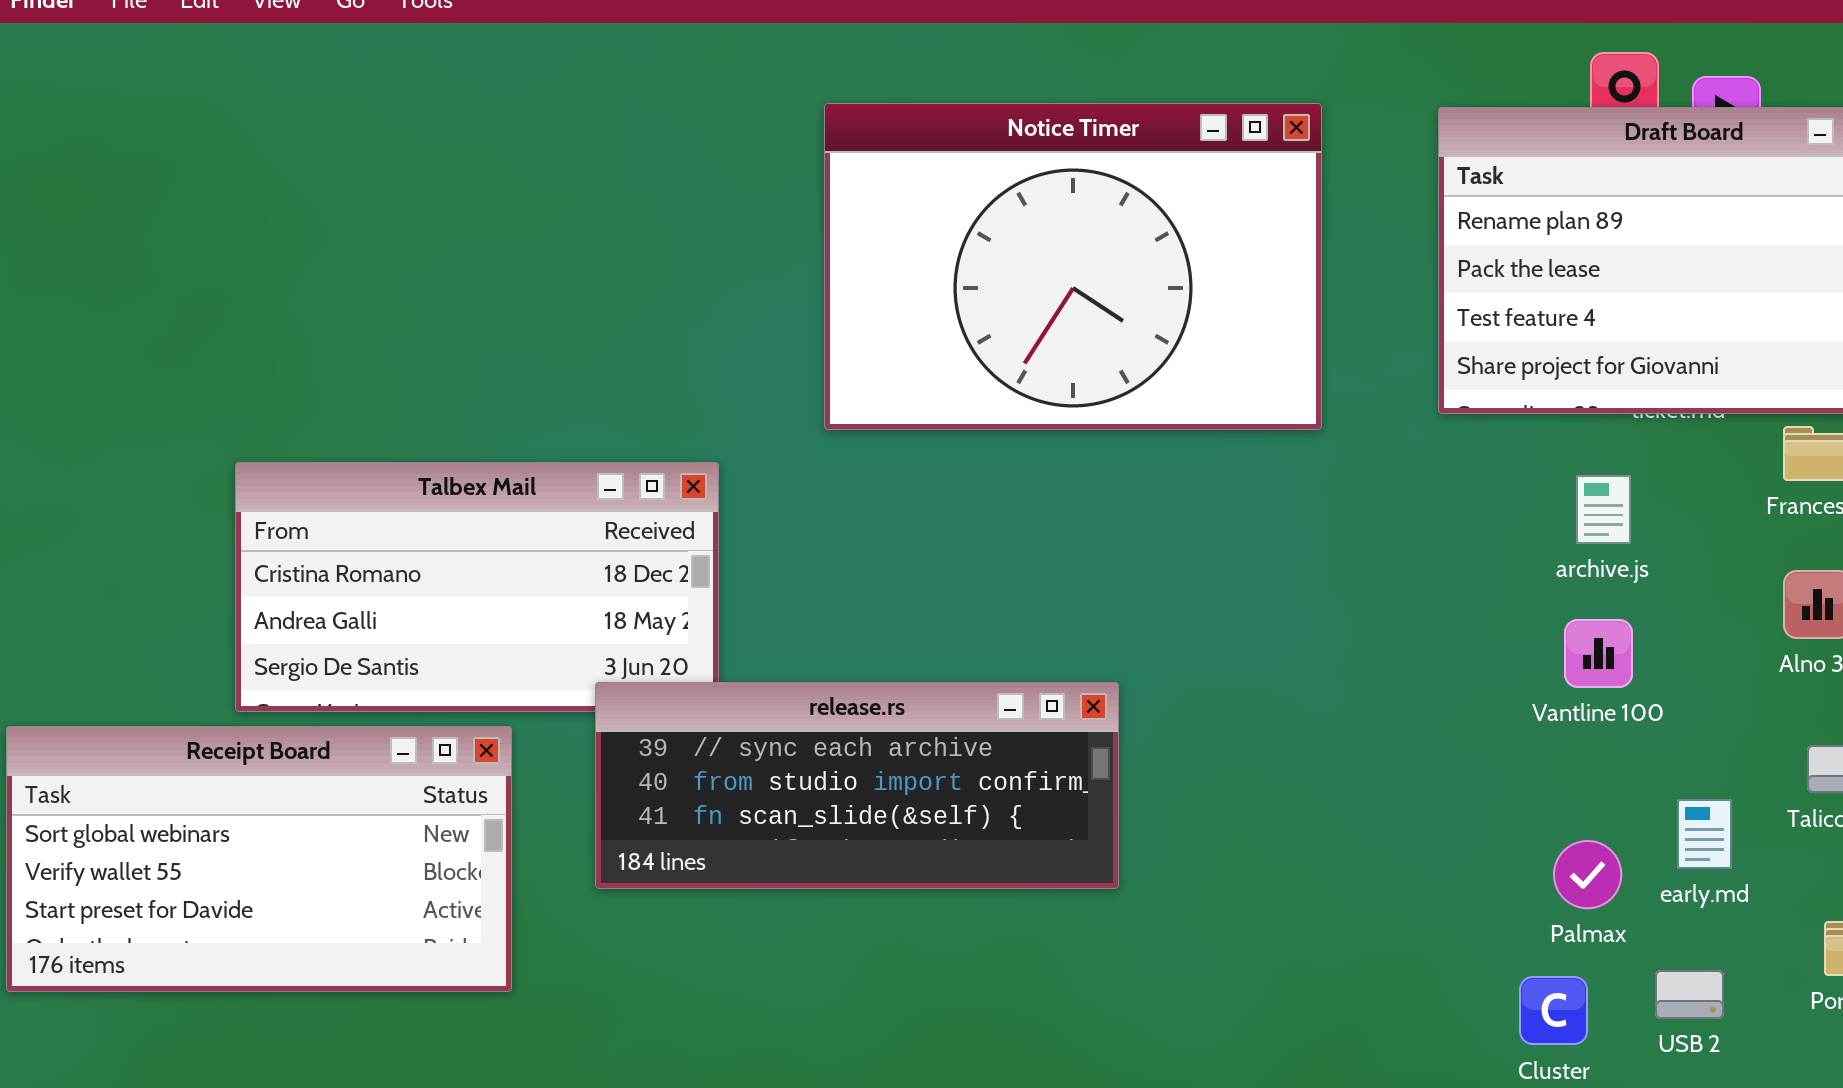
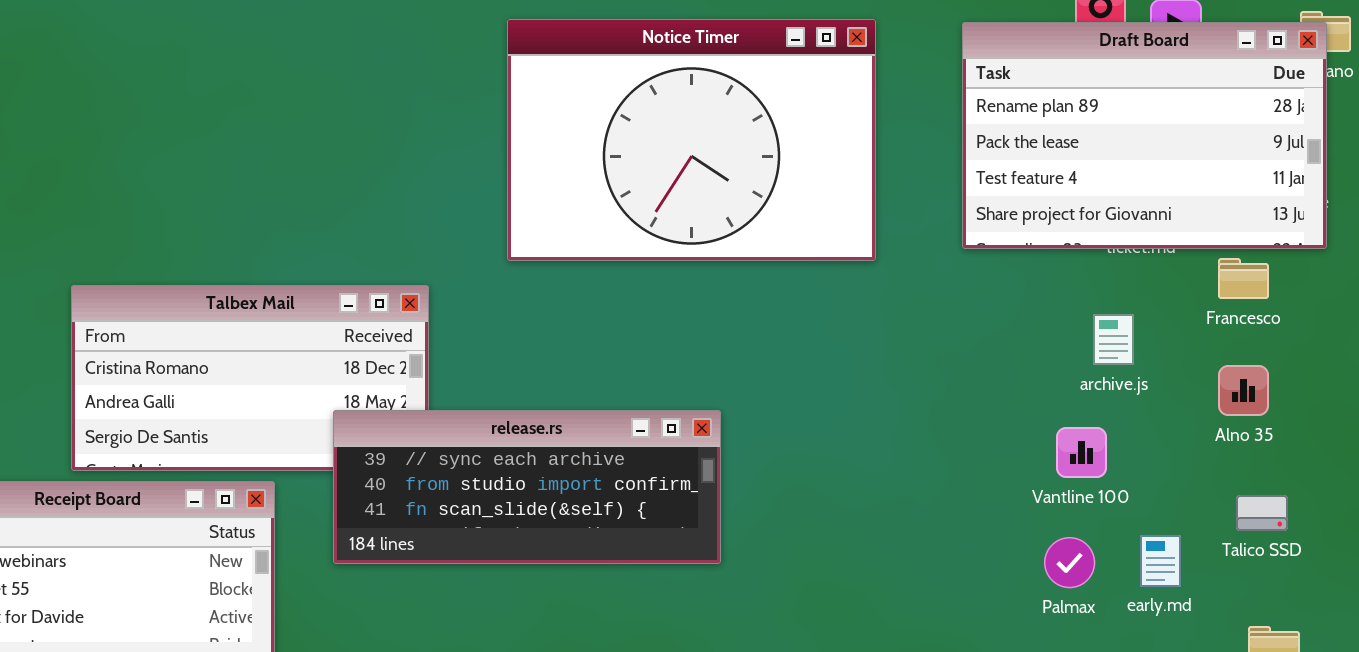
archive.js: [1576,475,1631,544] -> [1093,314,1134,365], moved
Vantline 100: [1564,619,1633,688] -> [1056,427,1107,478], moved
release.rs: [595,682,1119,889] -> [333,410,721,564], moved
Palmax: [1553,840,1622,909] -> [1044,537,1095,588], moved

